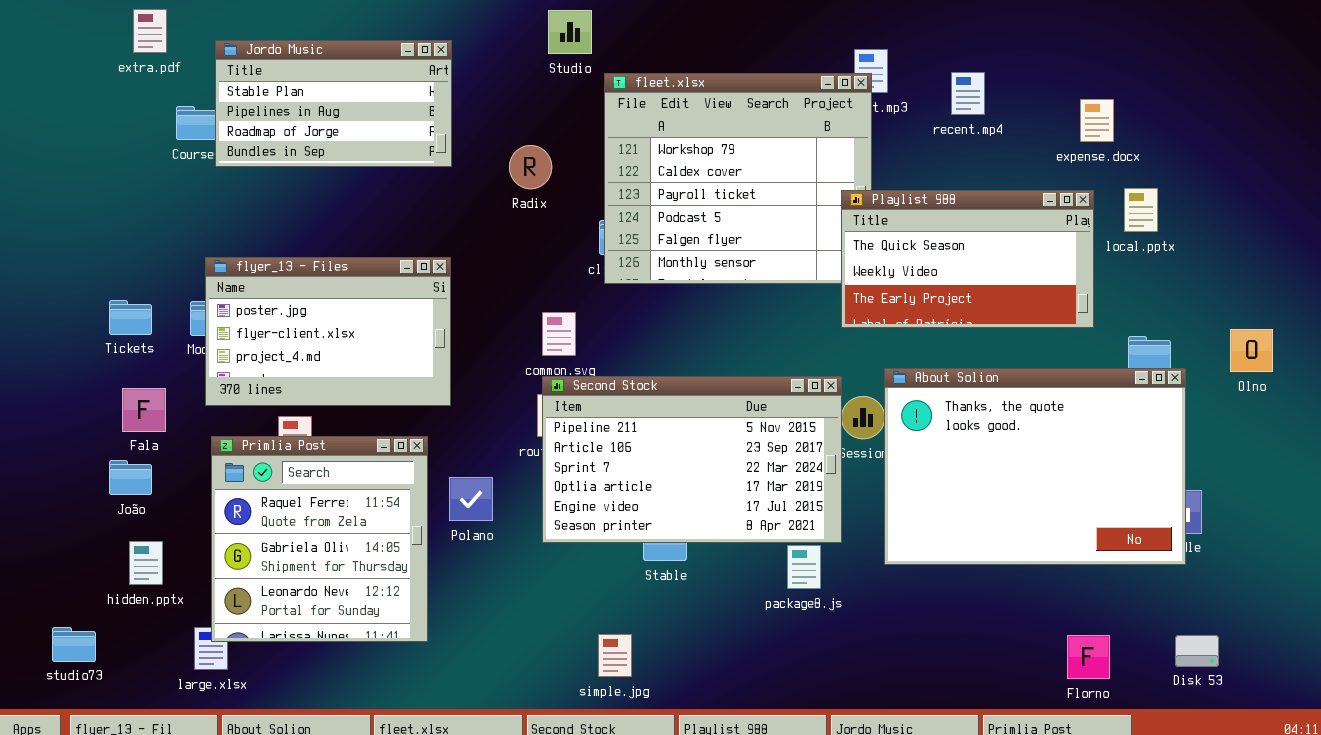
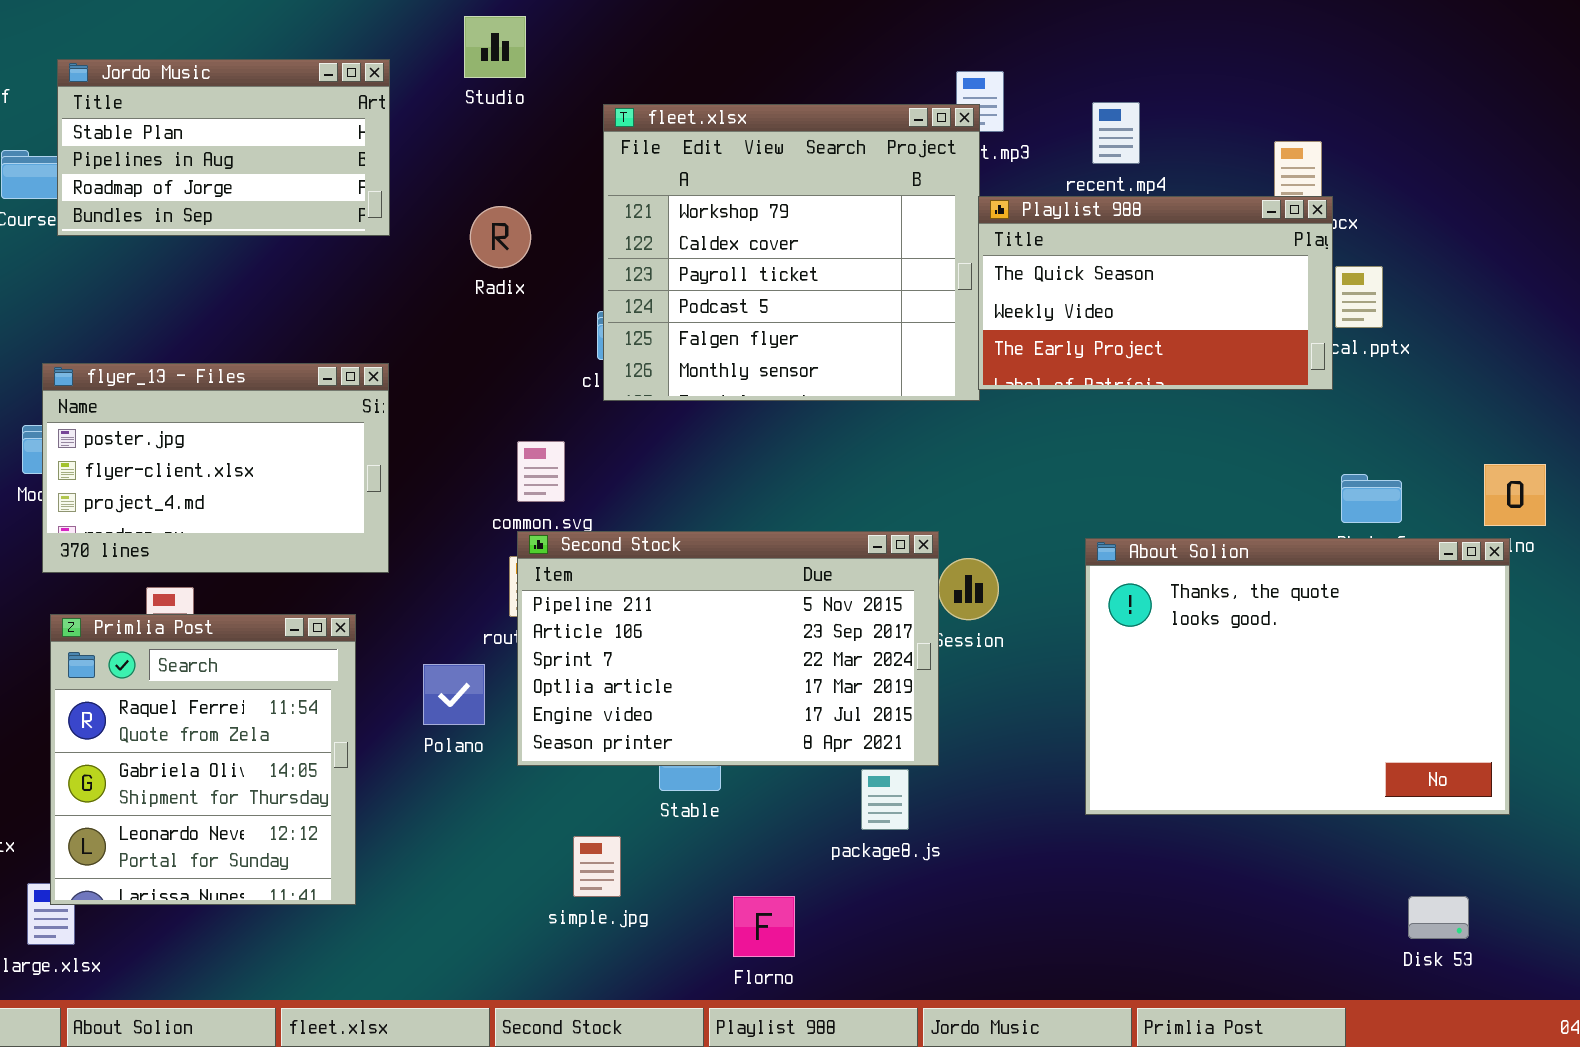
Studio: [548,10,592,54] -> [464,16,526,78], moved
Playlist 988: [841,190,1094,328] -> [978,196,1333,390], moved
About Solion: [884,368,1186,565] -> [1085,538,1510,815], moved
Polano: [449,477,493,521] -> [423,664,485,725], moved
simple.jpg: [598,634,632,677] -> [573,836,621,897], moved
Florno: [1067,635,1110,679] -> [733,896,795,957], moved

